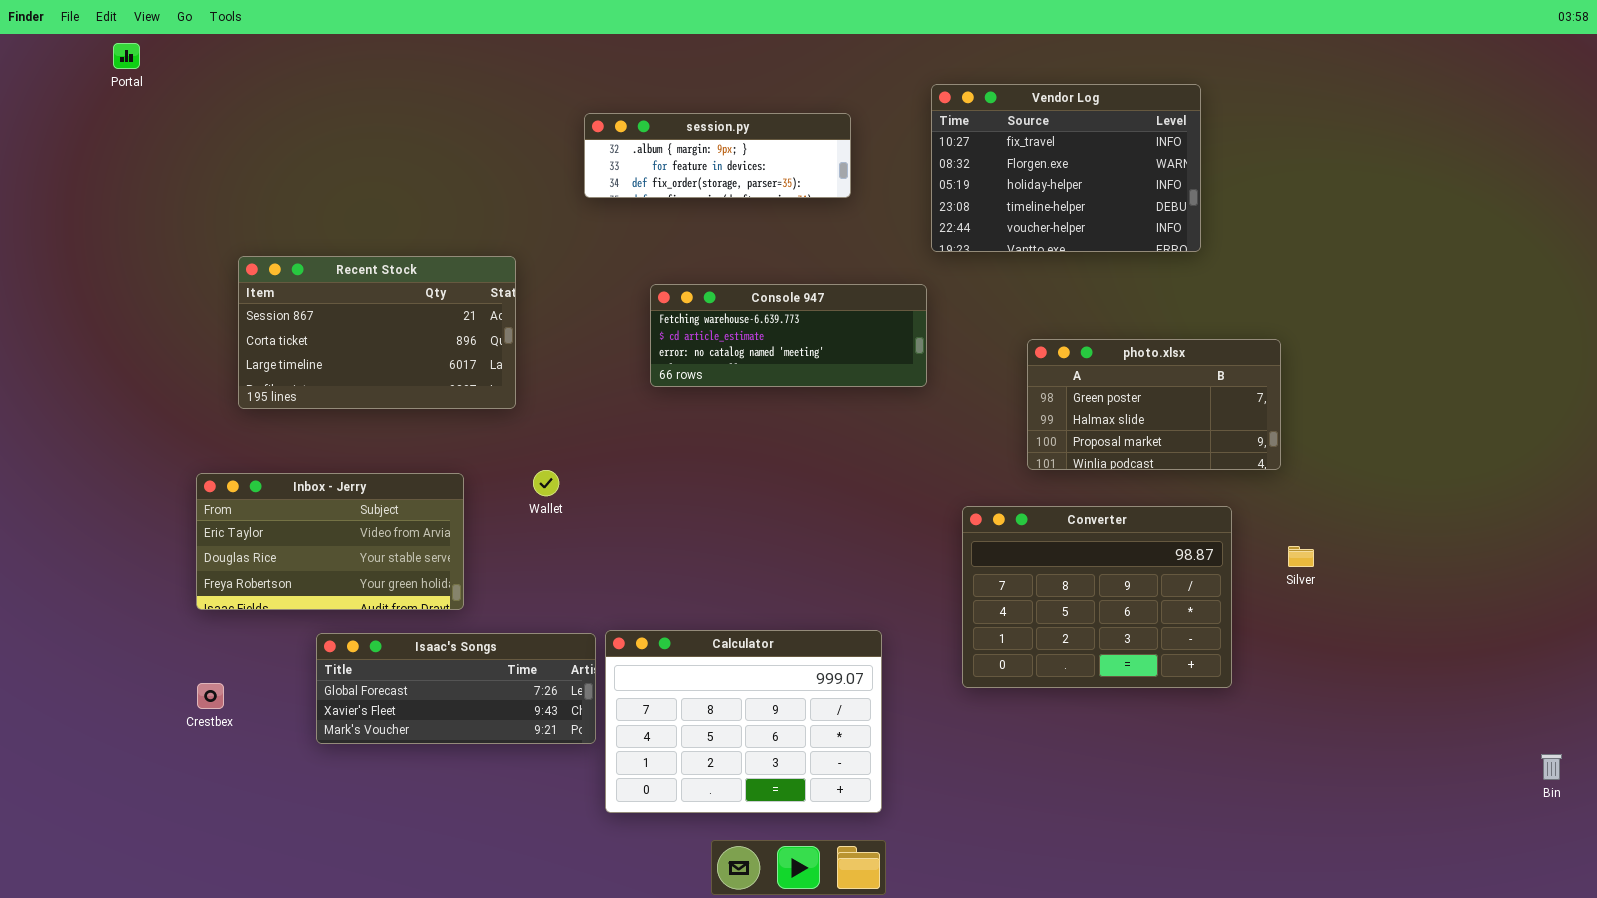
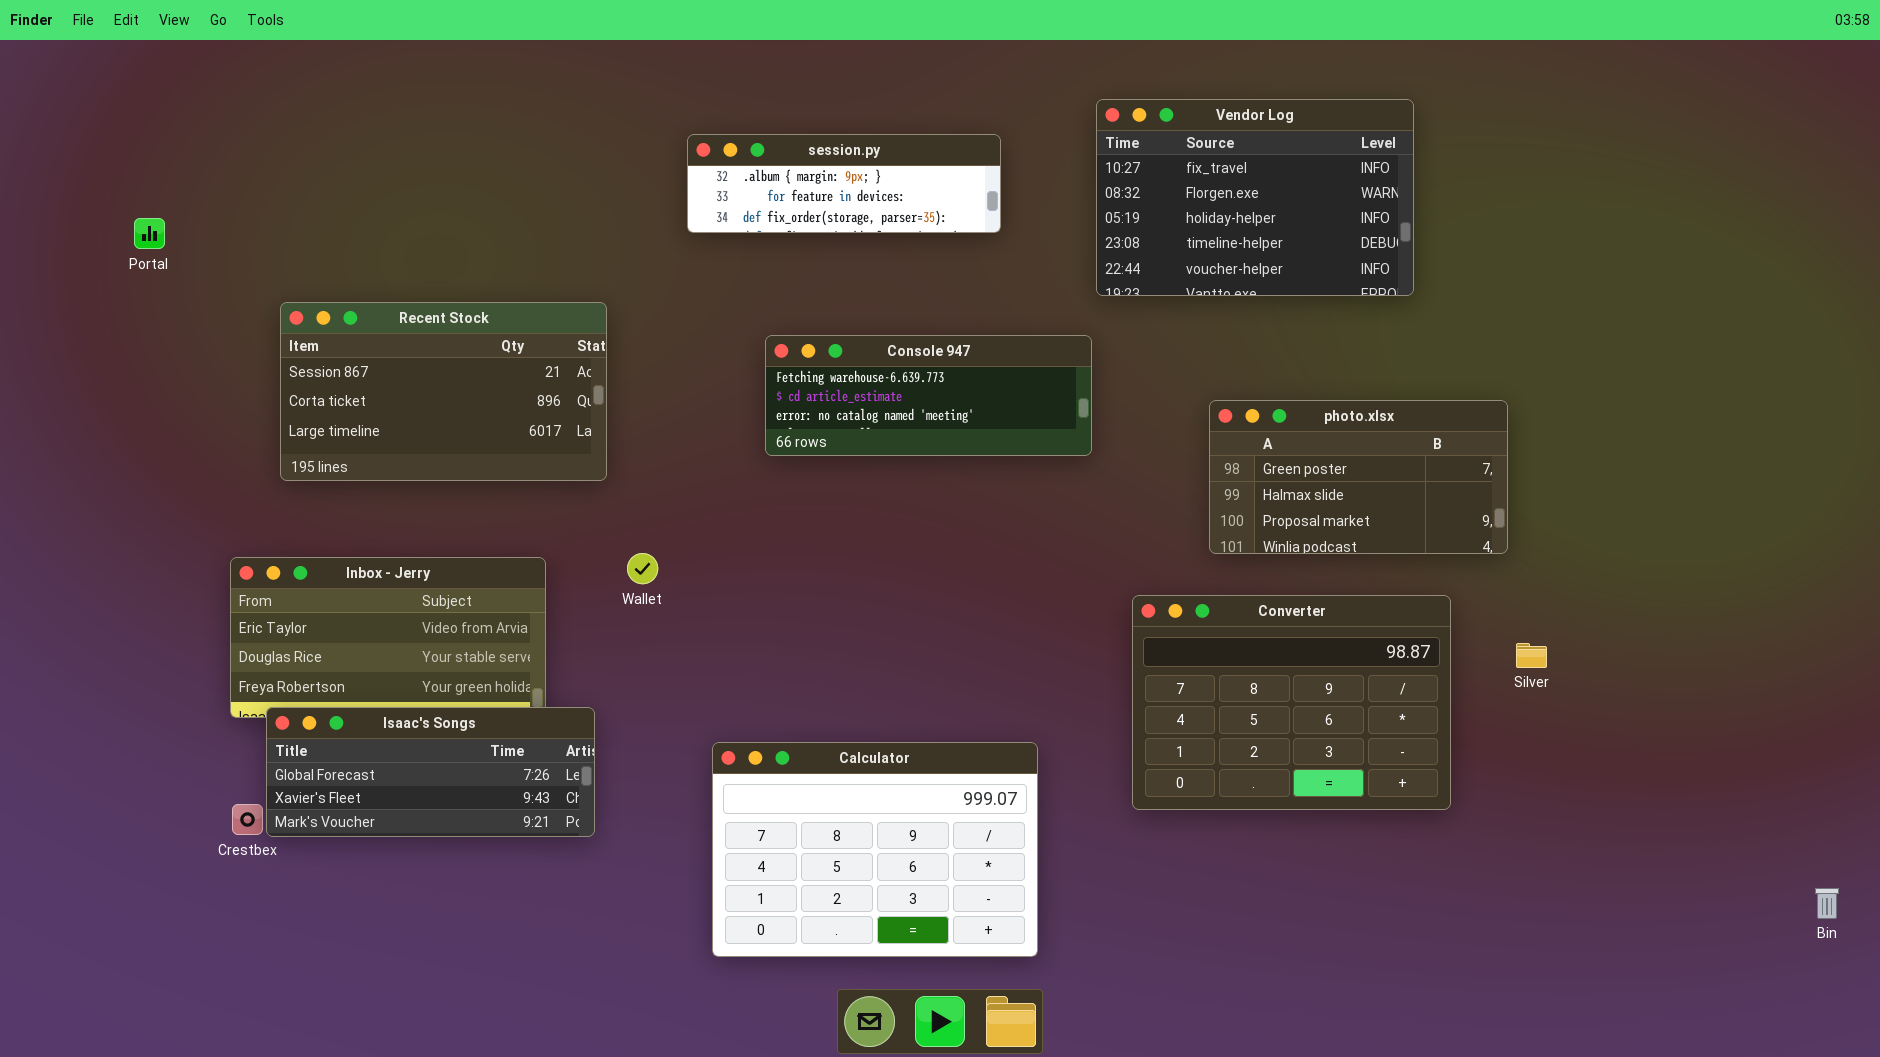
Portal: [113,43,140,69] -> [134,218,165,249], moved
Isaac's Songs: [316,633,596,744] -> [266,707,595,837], moved

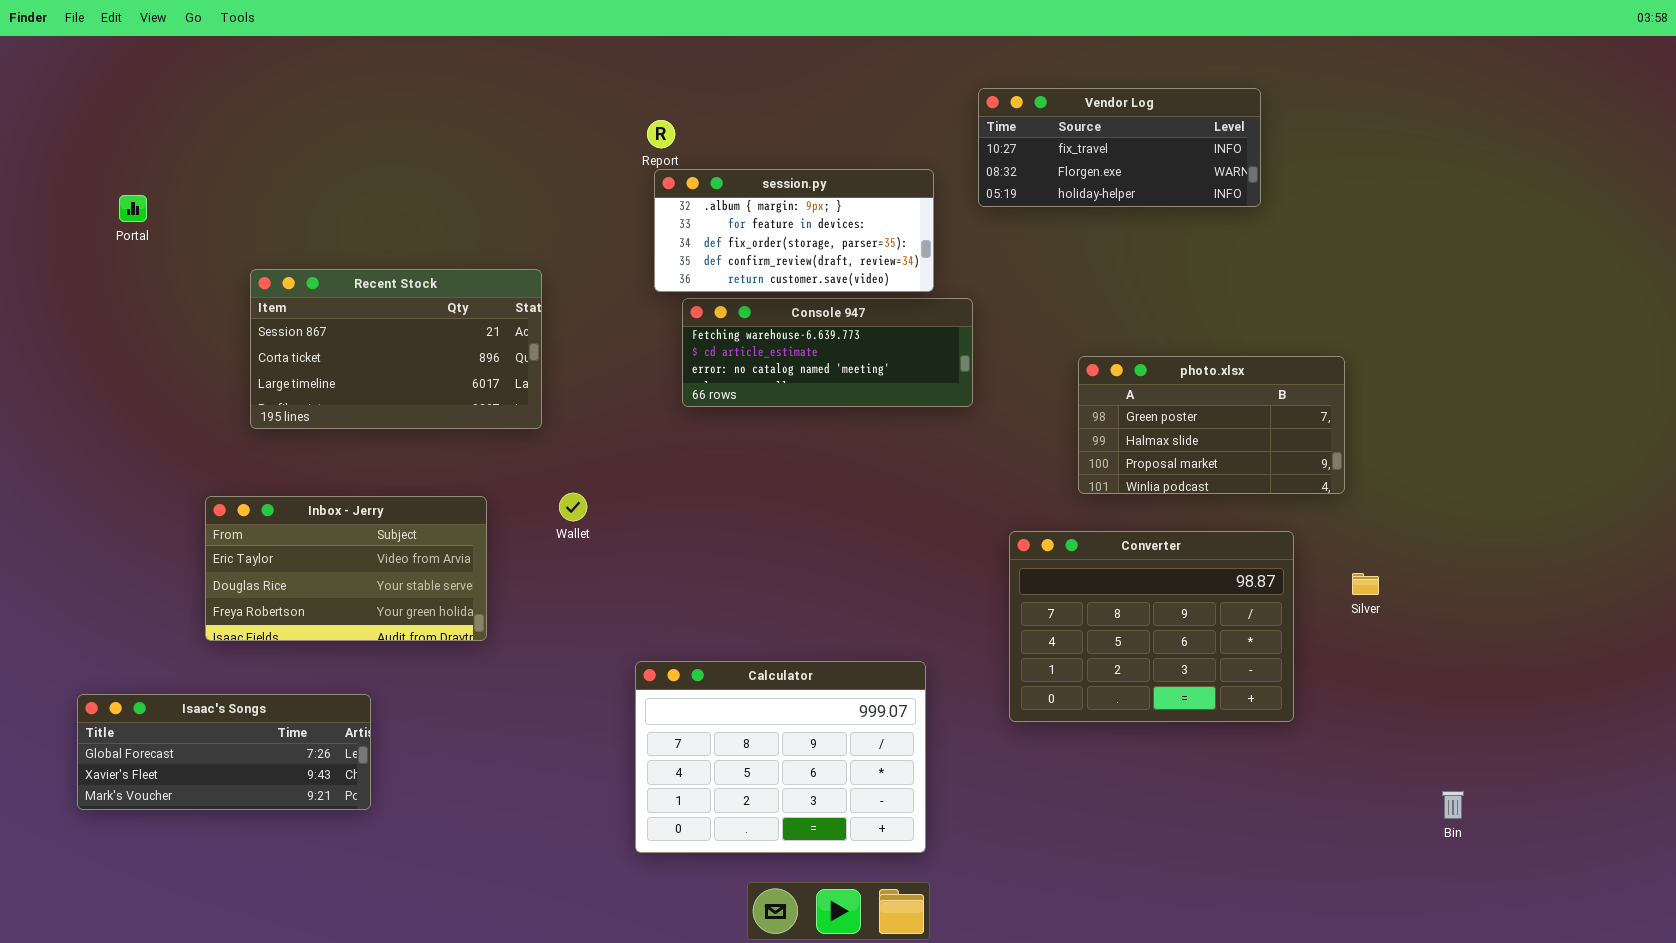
Vendor Log: [1096,99,1414,296] -> [978,88,1261,207], resized
session.py: [687,134,1001,233] -> [654,169,934,292], moved, resized
Isaac's Songs: [266,707,595,837] -> [77,694,371,810], moved
Bin: [1815,888,1839,919] -> [1442,791,1464,819], moved

